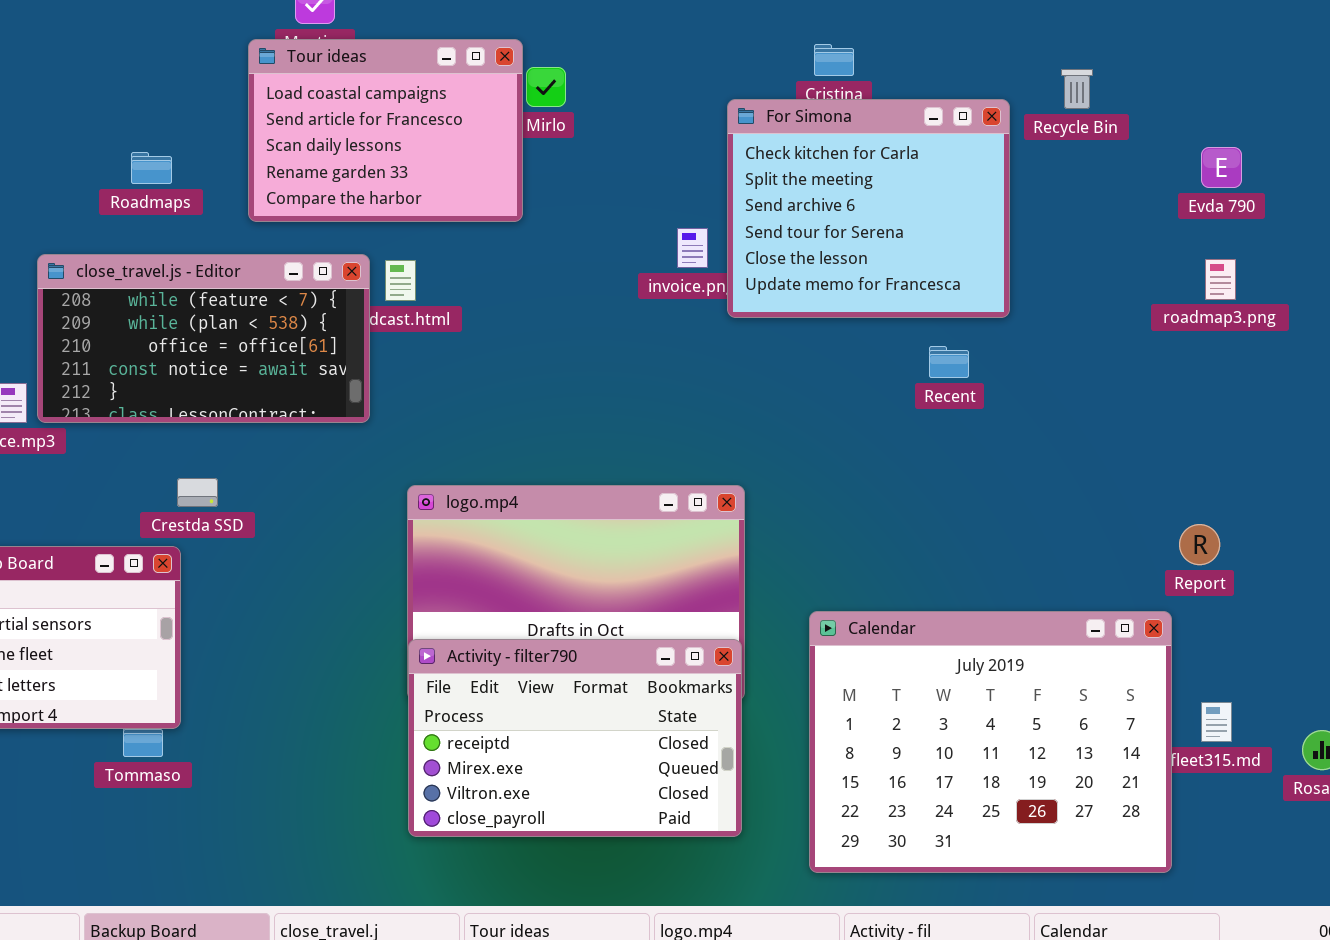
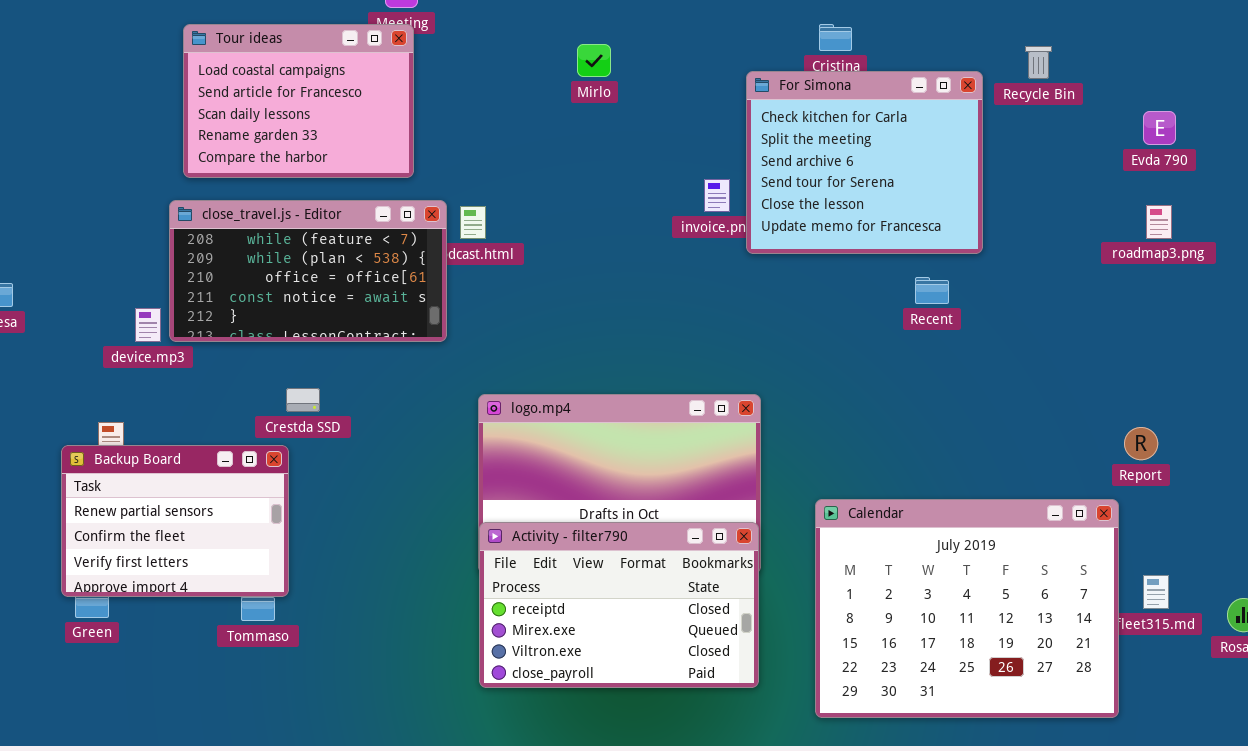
Tour ideas: [248,39,523,222] -> [183,24,414,178], moved

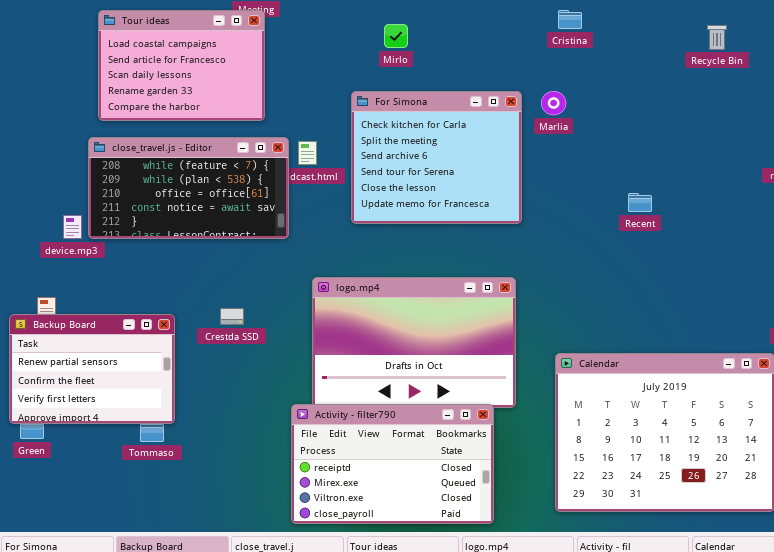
For Simona: [746,71,983,254] -> [351,91,522,224], moved
Crestda SSD: [286,388,320,412] -> [220,308,244,325], moved
Activity - filter790: [479,522,759,688] -> [291,404,494,524], moved

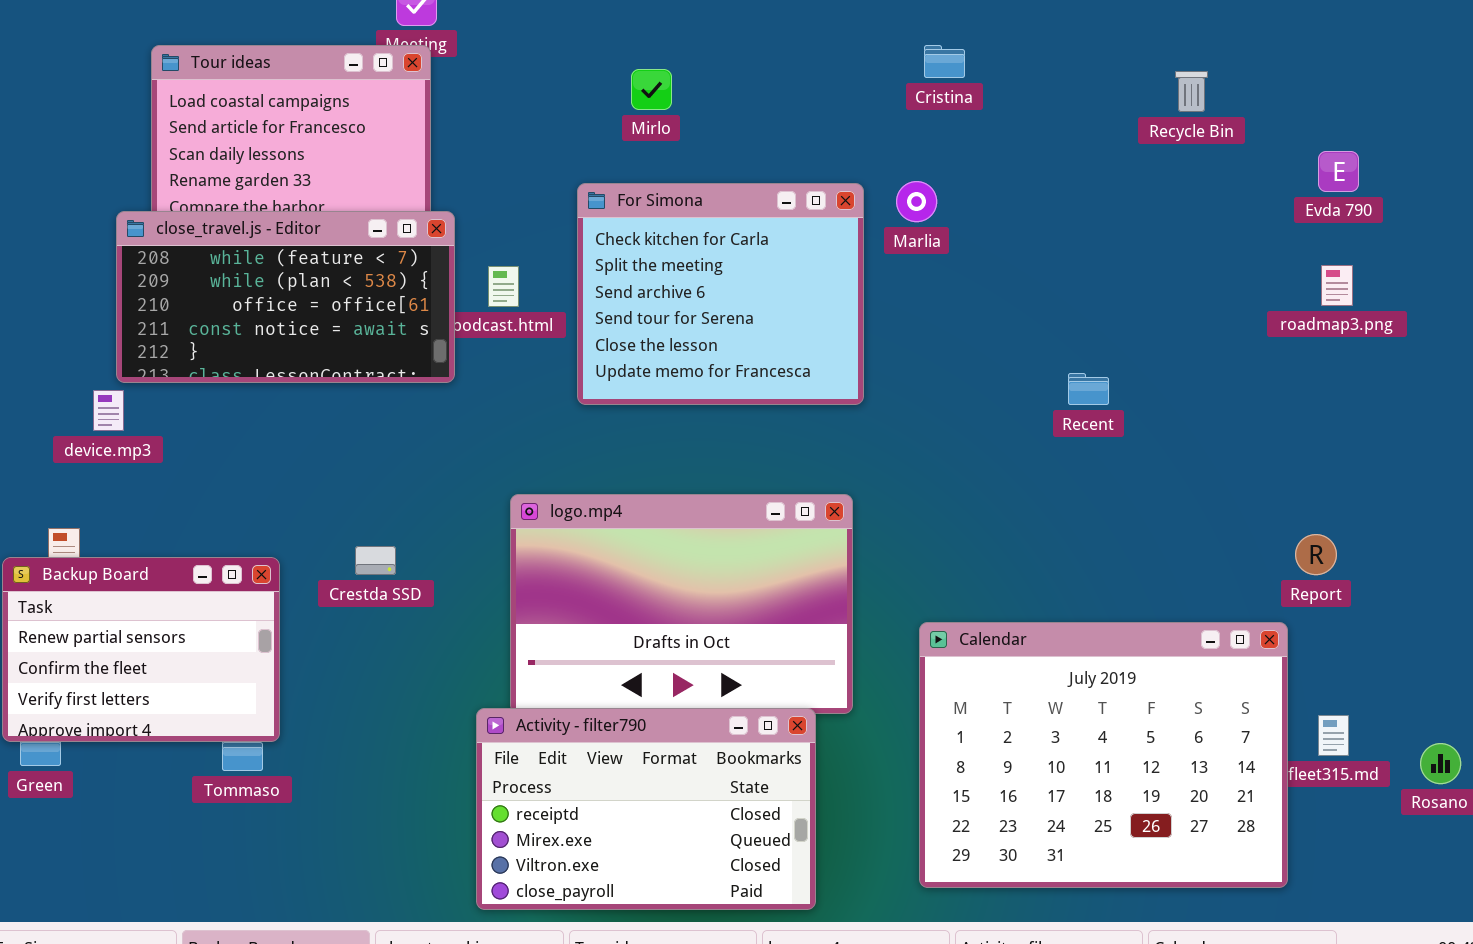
close_travel.js - Editor: [88,137,289,239] -> [116,211,455,383], moved
Recent: [628,193,652,212] -> [1068,373,1109,405], moved

